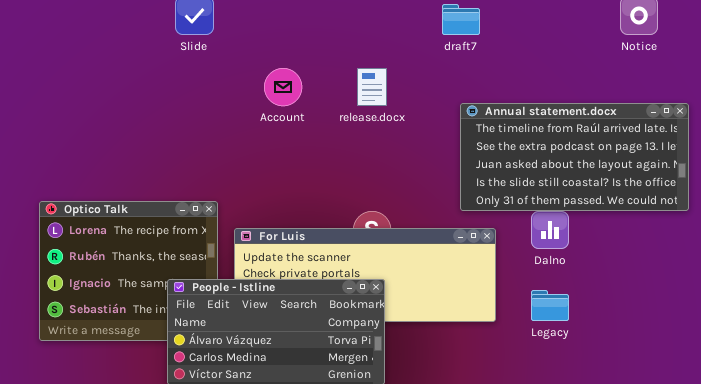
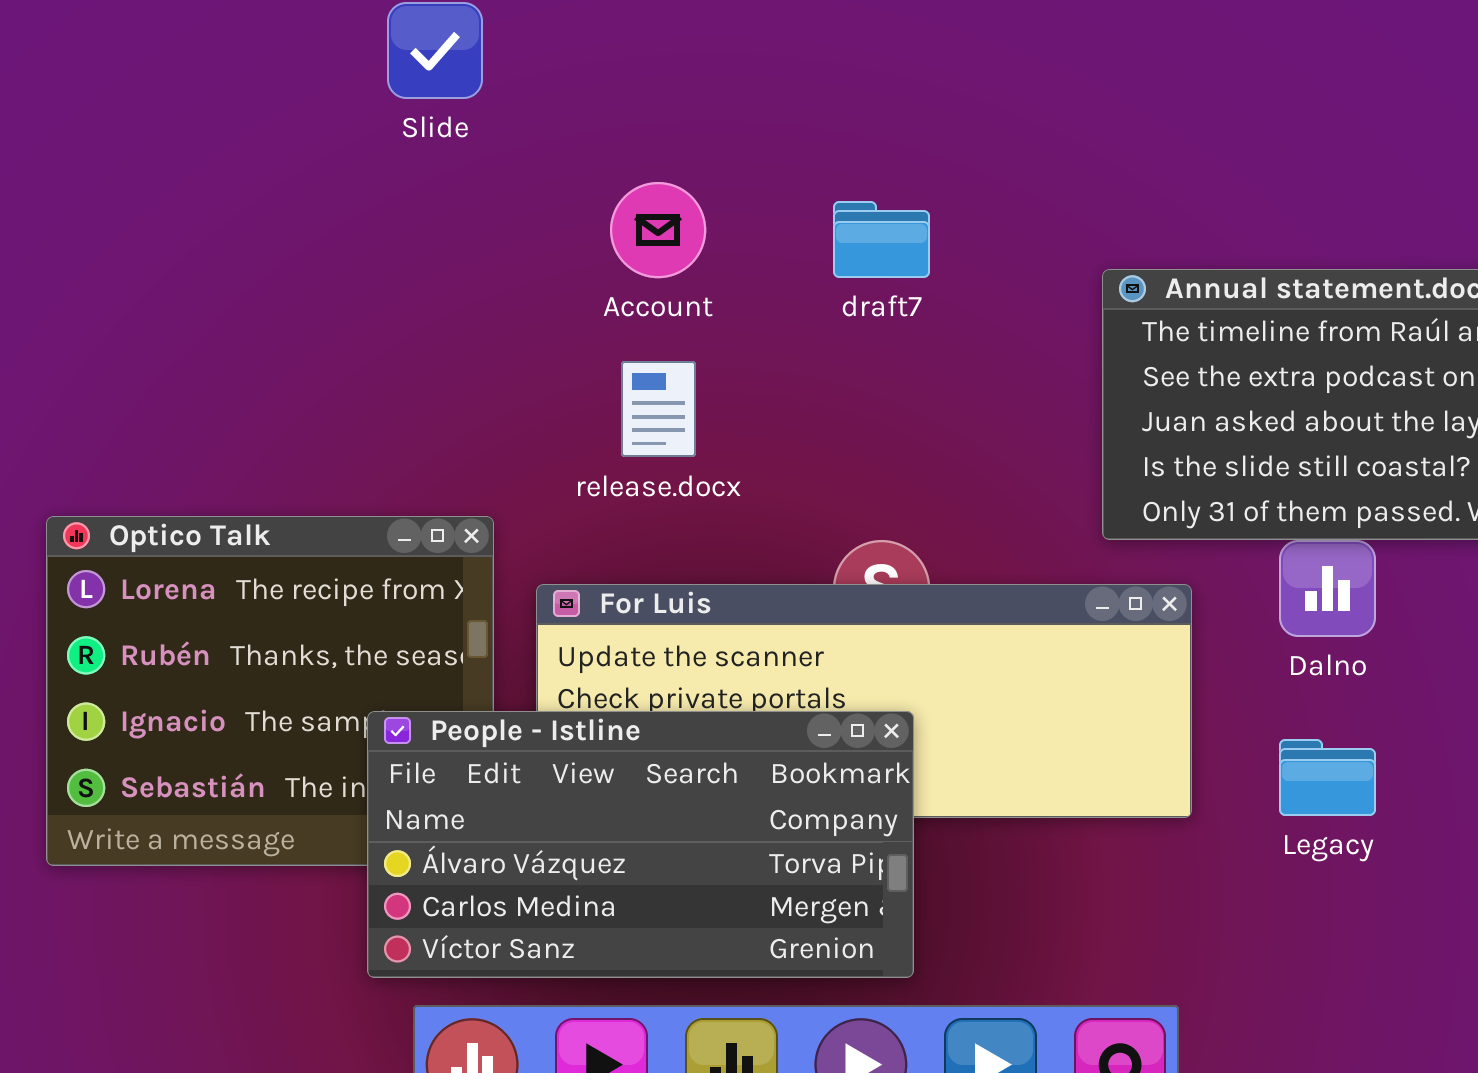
draft7: [442,4,480,35] -> [833,201,930,278], moved
release.docx: [357,68,387,106] -> [621,361,696,457], moved

